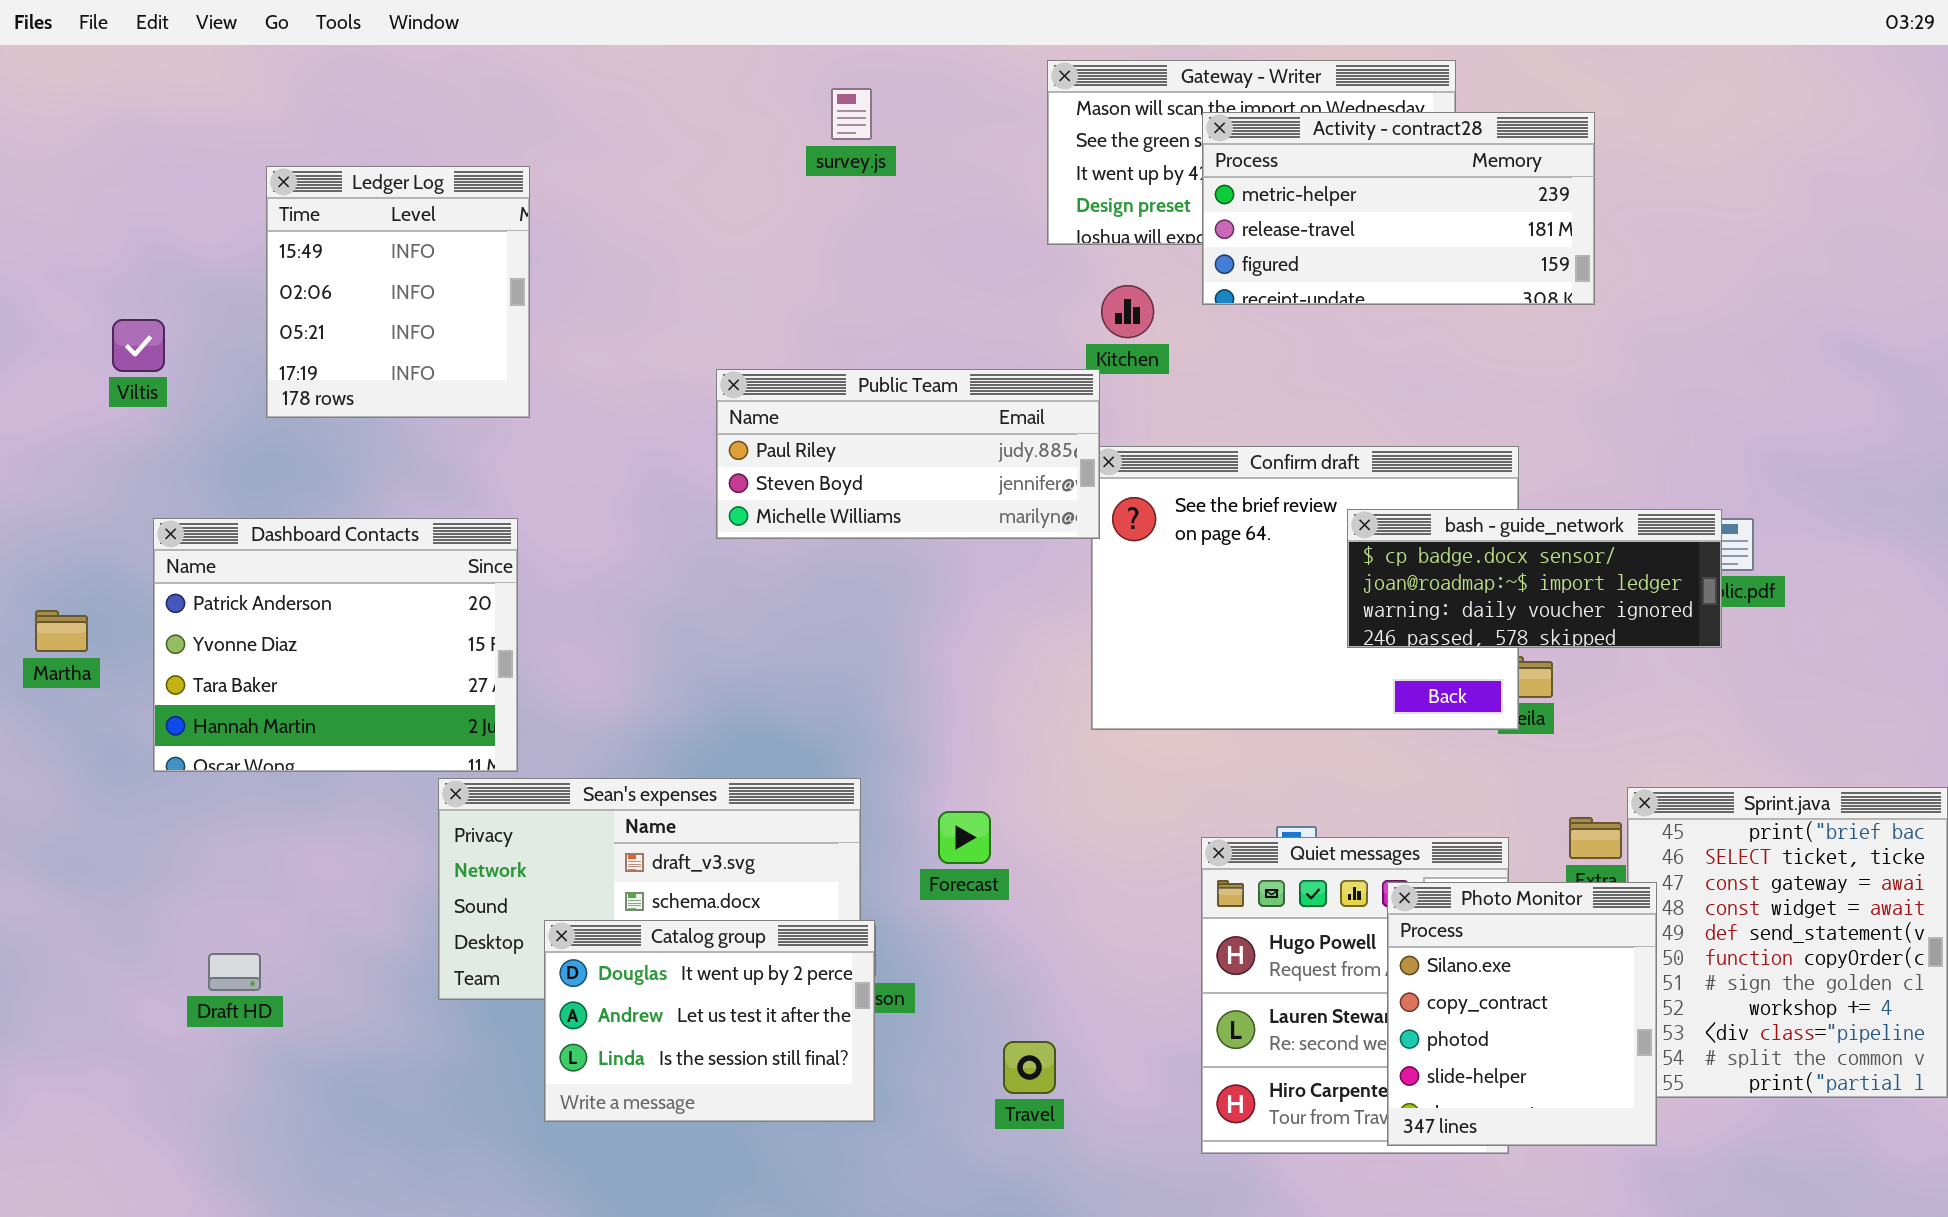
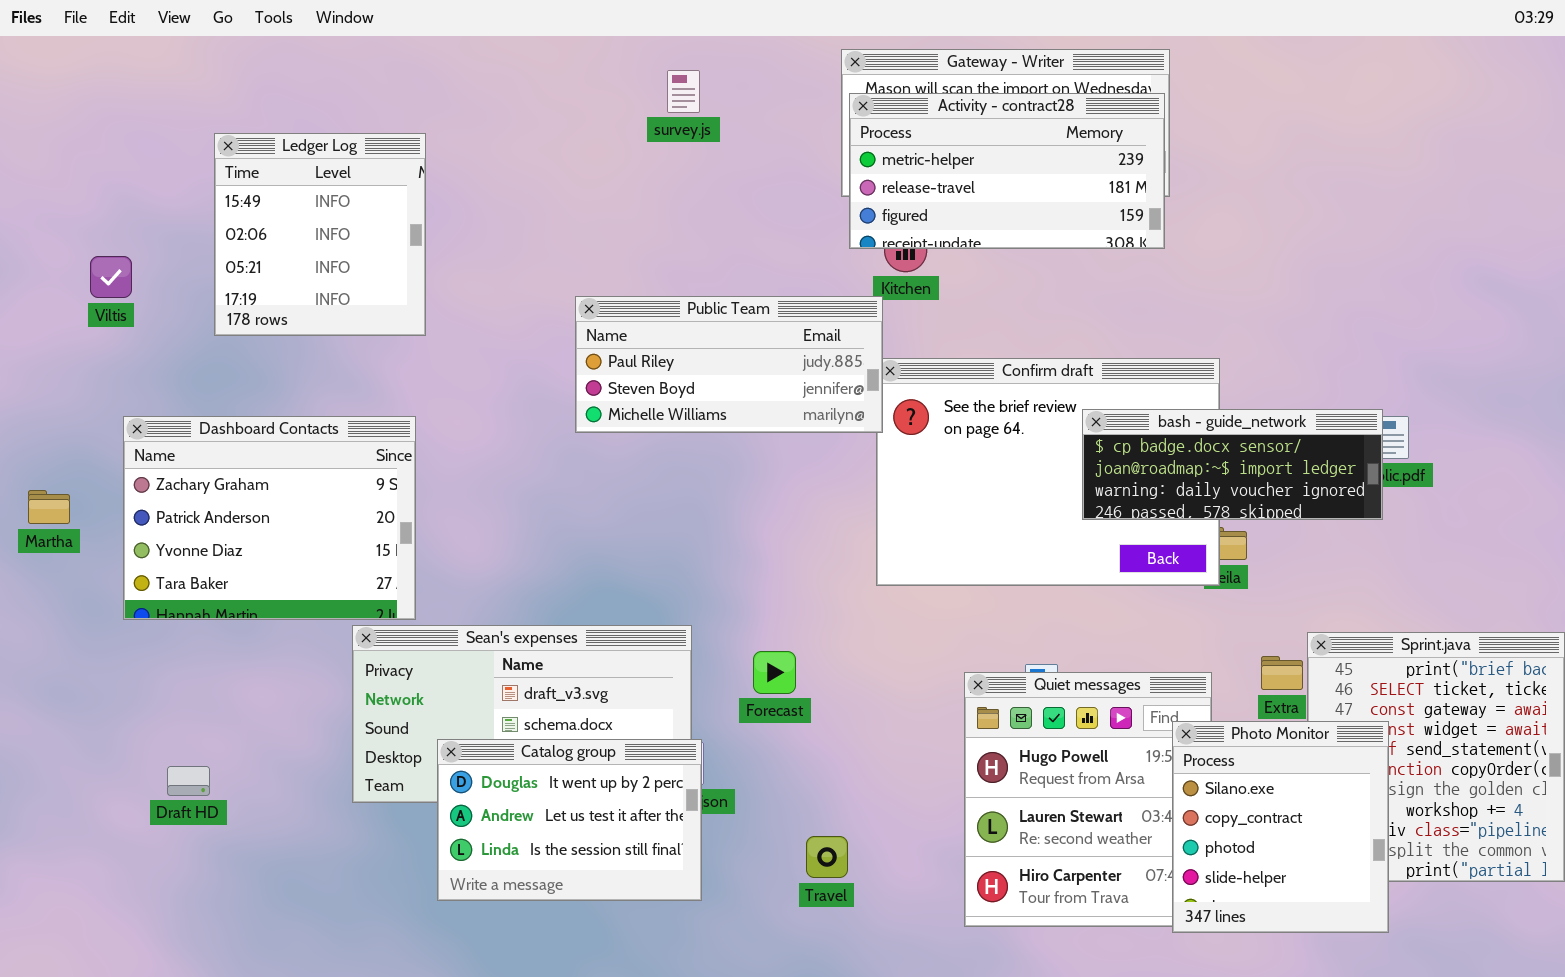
Activity - contract28: [1202,112,1595,305] -> [849,93,1165,249], moved
Dashboard Contacts: [153,518,518,772] -> [123,416,416,620], scrolled up 1 row
Photo Monitor: [1387,882,1657,1146] -> [1172,721,1389,933], moved

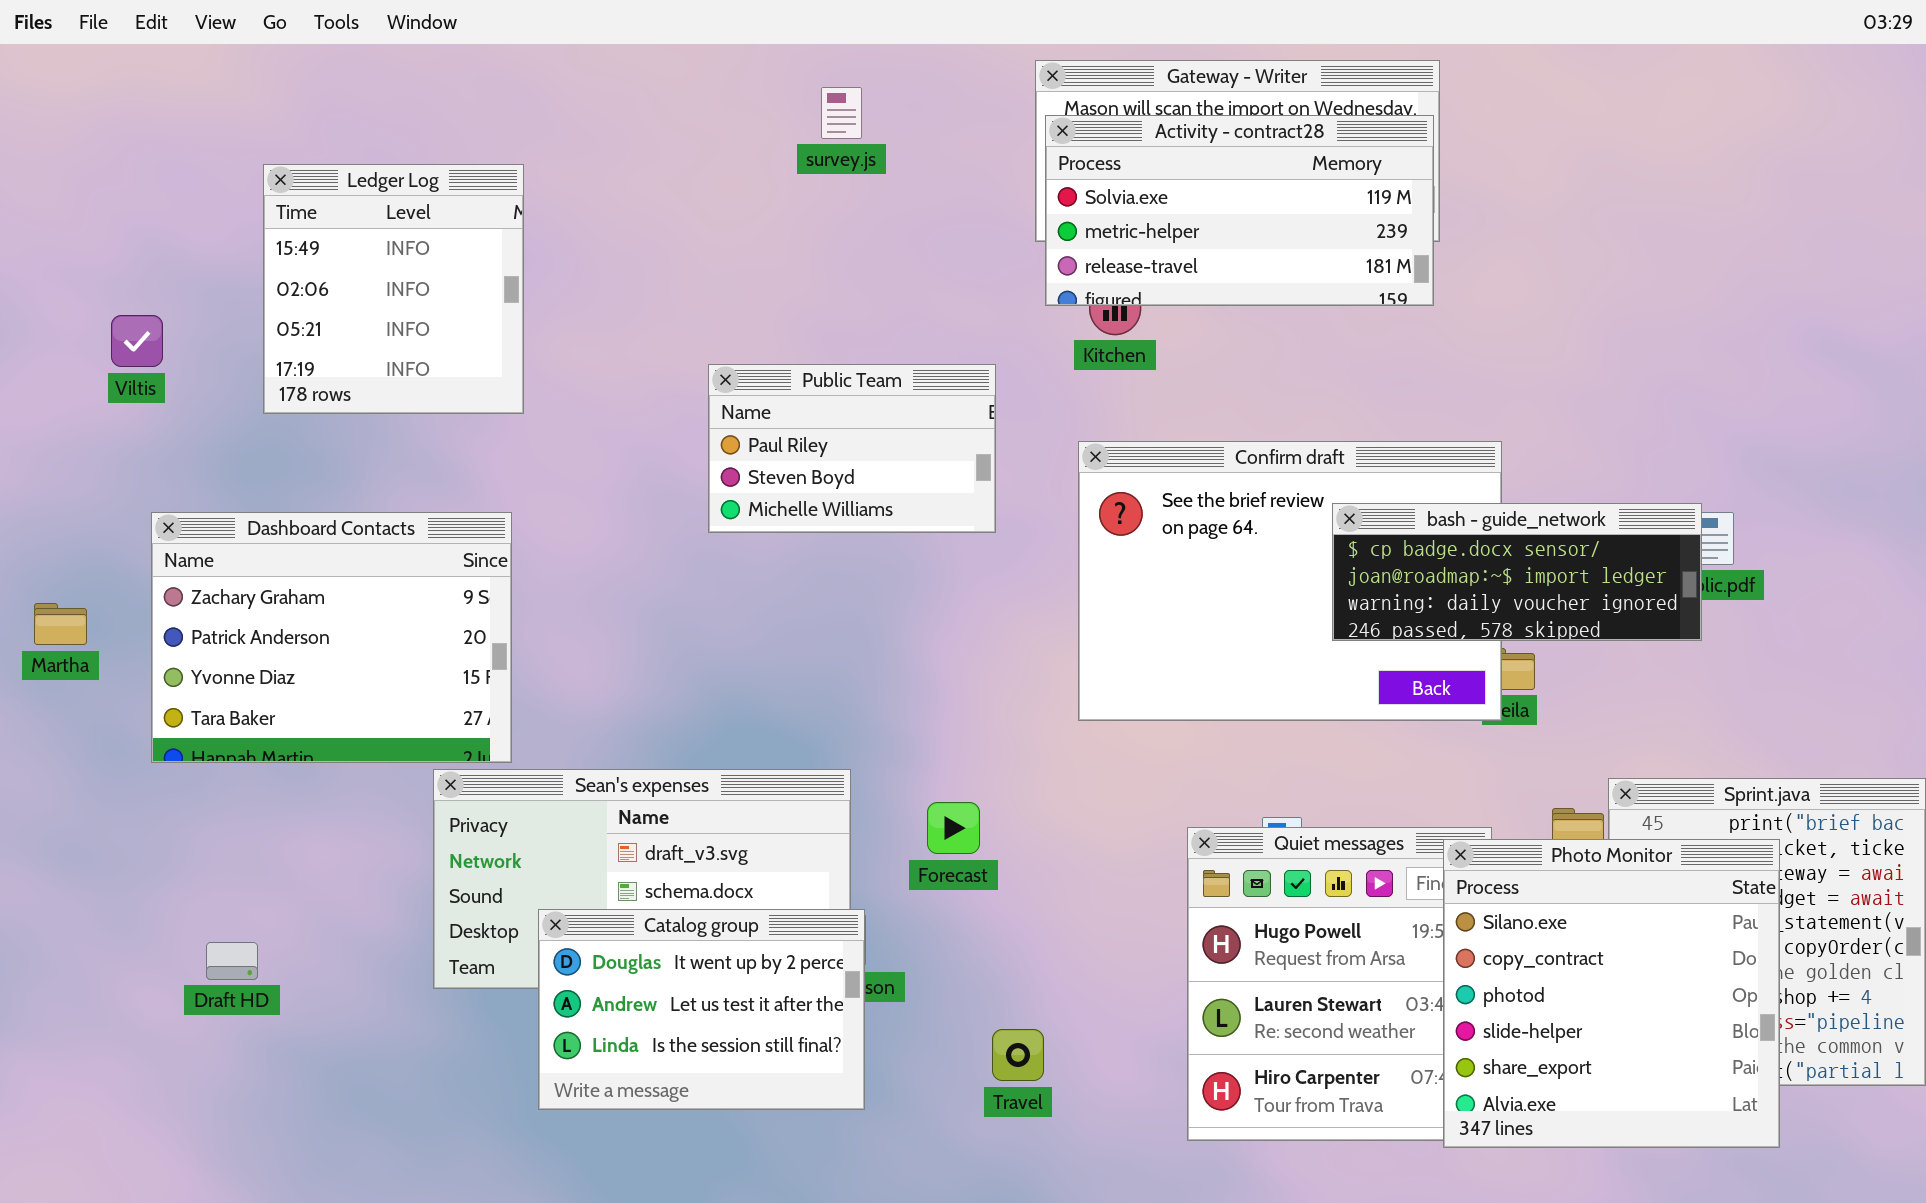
Activity - contract28: [849,93,1165,249] -> [1045,115,1434,306], scrolled up 1 row
Public Team: [575,296,883,433] -> [708,364,996,533], resized
Photo Monitor: [1172,721,1389,933] -> [1443,839,1780,1148], resized

